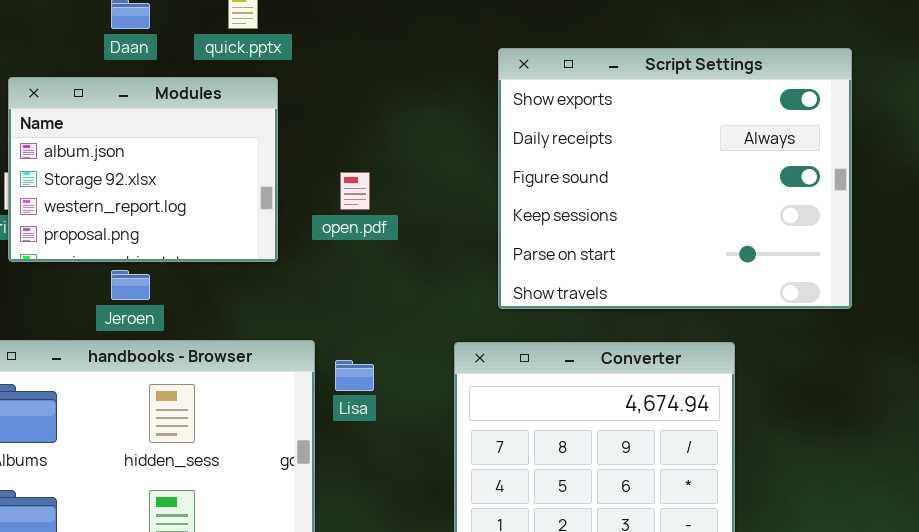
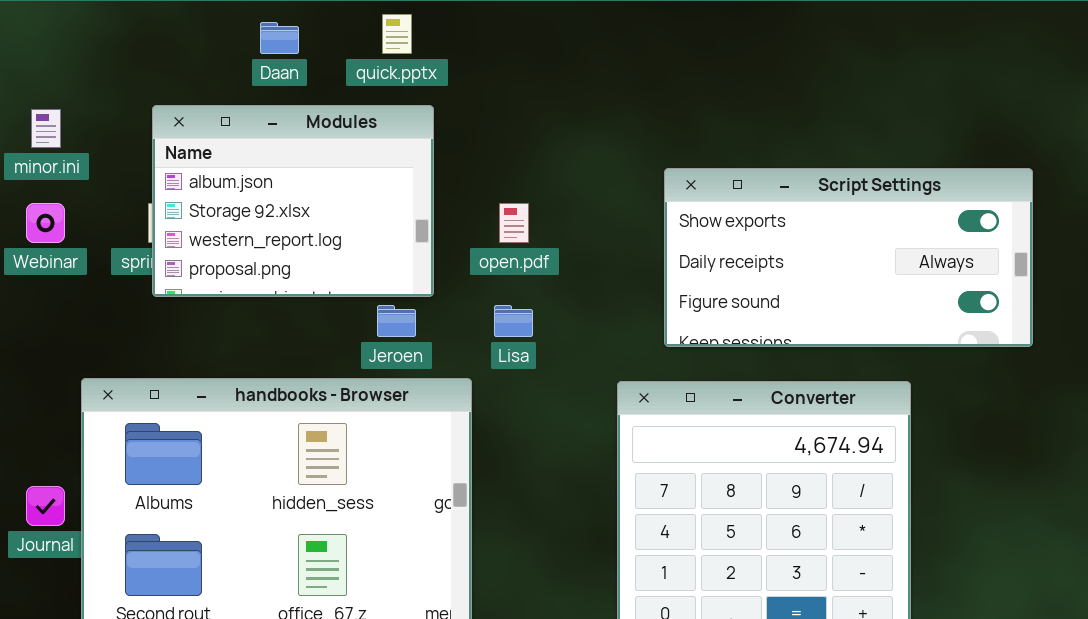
Script Settings: [498,48,852,309] -> [664,168,1033,347], resized
Jeroen: [111,270,150,300] -> [377,305,416,337], moved
Lisa: [335,360,374,391] -> [494,305,533,337], moved

